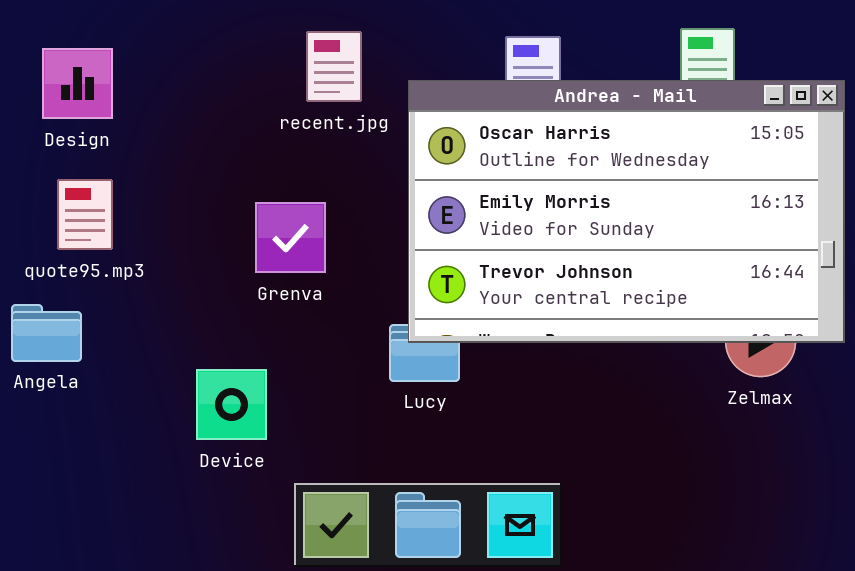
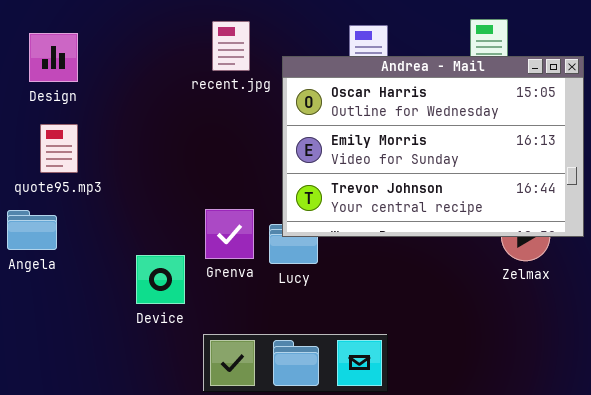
Grenva: [255,202,326,273] -> [205,209,254,259], moved

